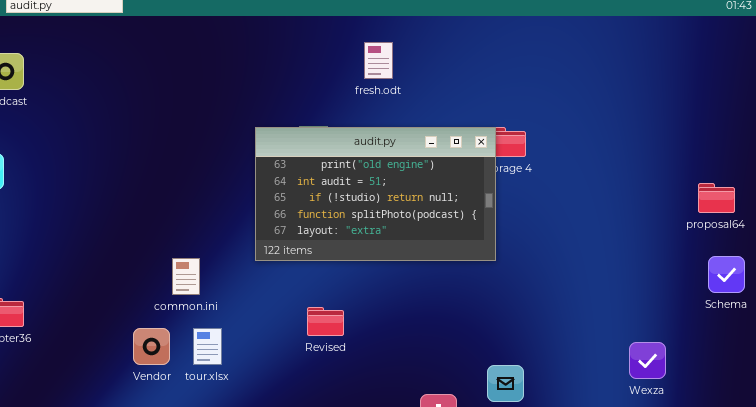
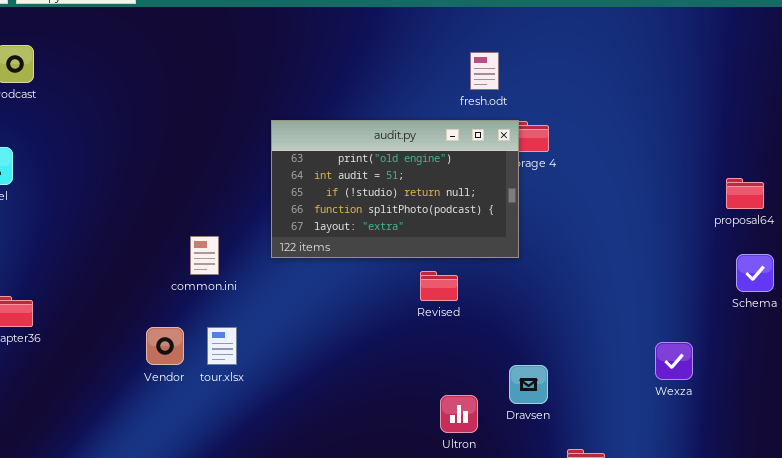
fresh.odt: [364,42,393,79] -> [470,52,499,90], moved
common.ini: [172,258,200,295] -> [190,236,219,275], moved
Revised: [307,307,344,336] -> [420,271,458,301], moved

